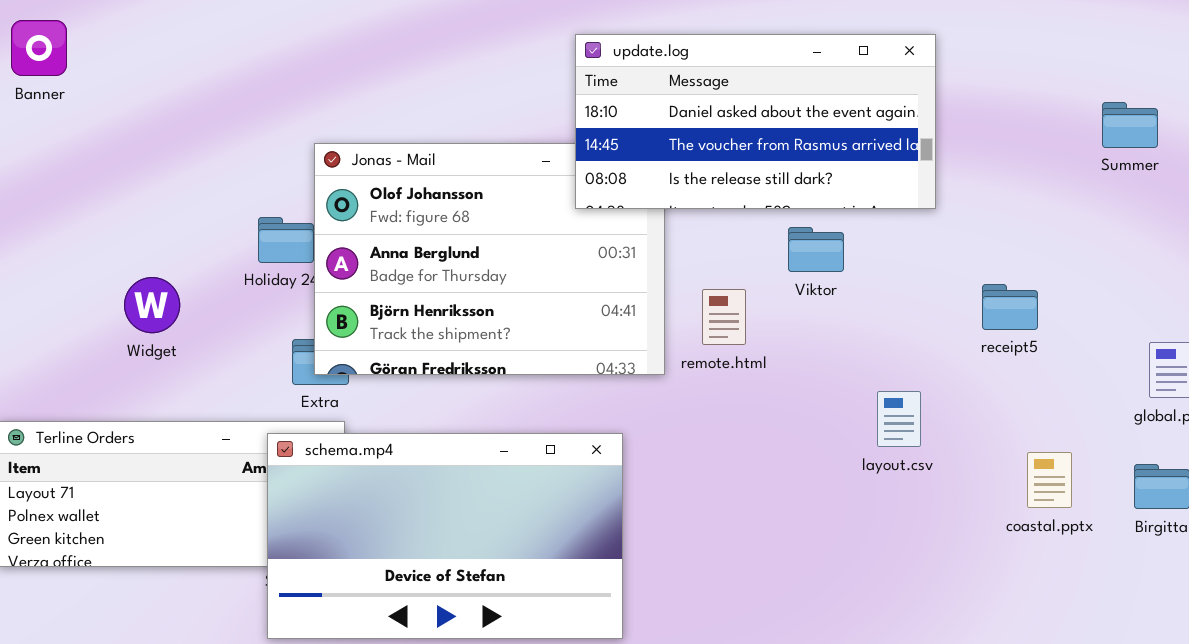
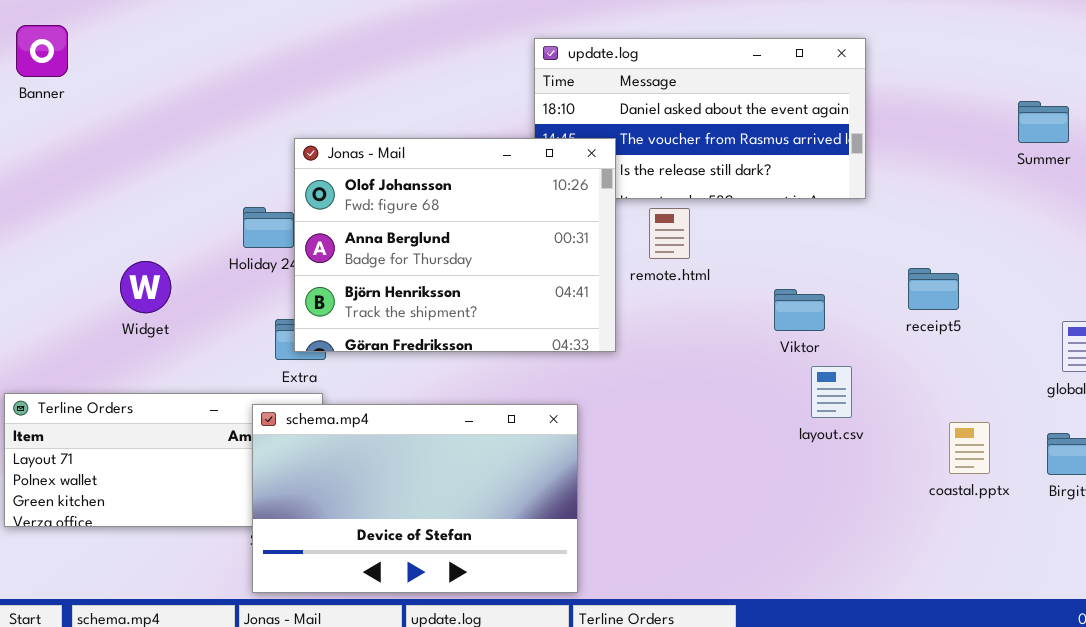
Jonas - Mail: [314,143,665,375] -> [294,138,616,352], raised
Viktor: [788,227,844,272] -> [774,289,825,331], moved
remote.html: [702,289,746,345] -> [649,208,690,259], moved

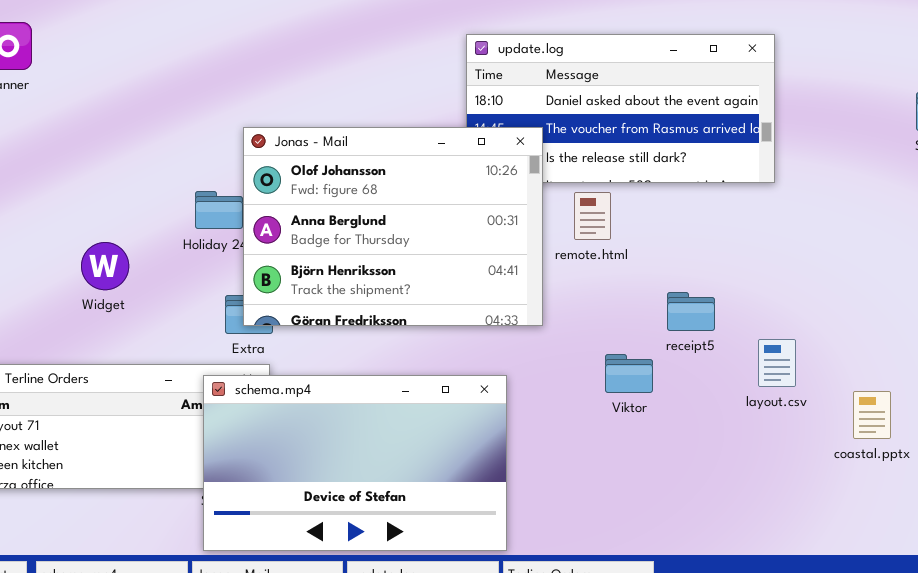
receipt5: [908,268,959,310] -> [667,292,715,331], moved
Viktor: [774,289,825,331] -> [605,354,653,393], moved
layout.csv: [811,366,852,418] -> [758,339,796,387], moved

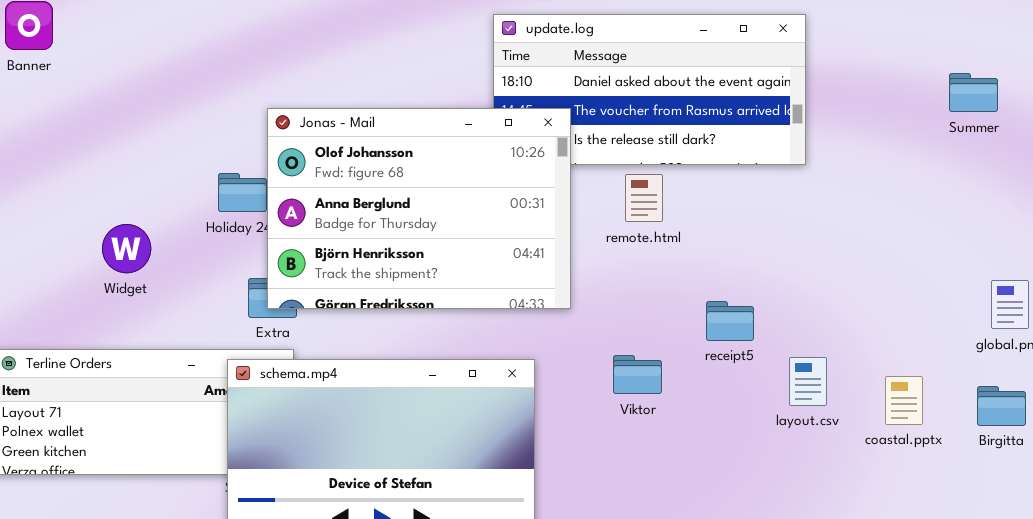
remote.html: [574,192,611,240] -> [625,174,663,222], moved
receipt5: [667,292,715,331] -> [706,301,754,341], moved
layout.csv: [758,339,796,387] -> [789,357,827,406], moved
Viktor: [605,354,653,393] -> [613,355,662,394], moved

